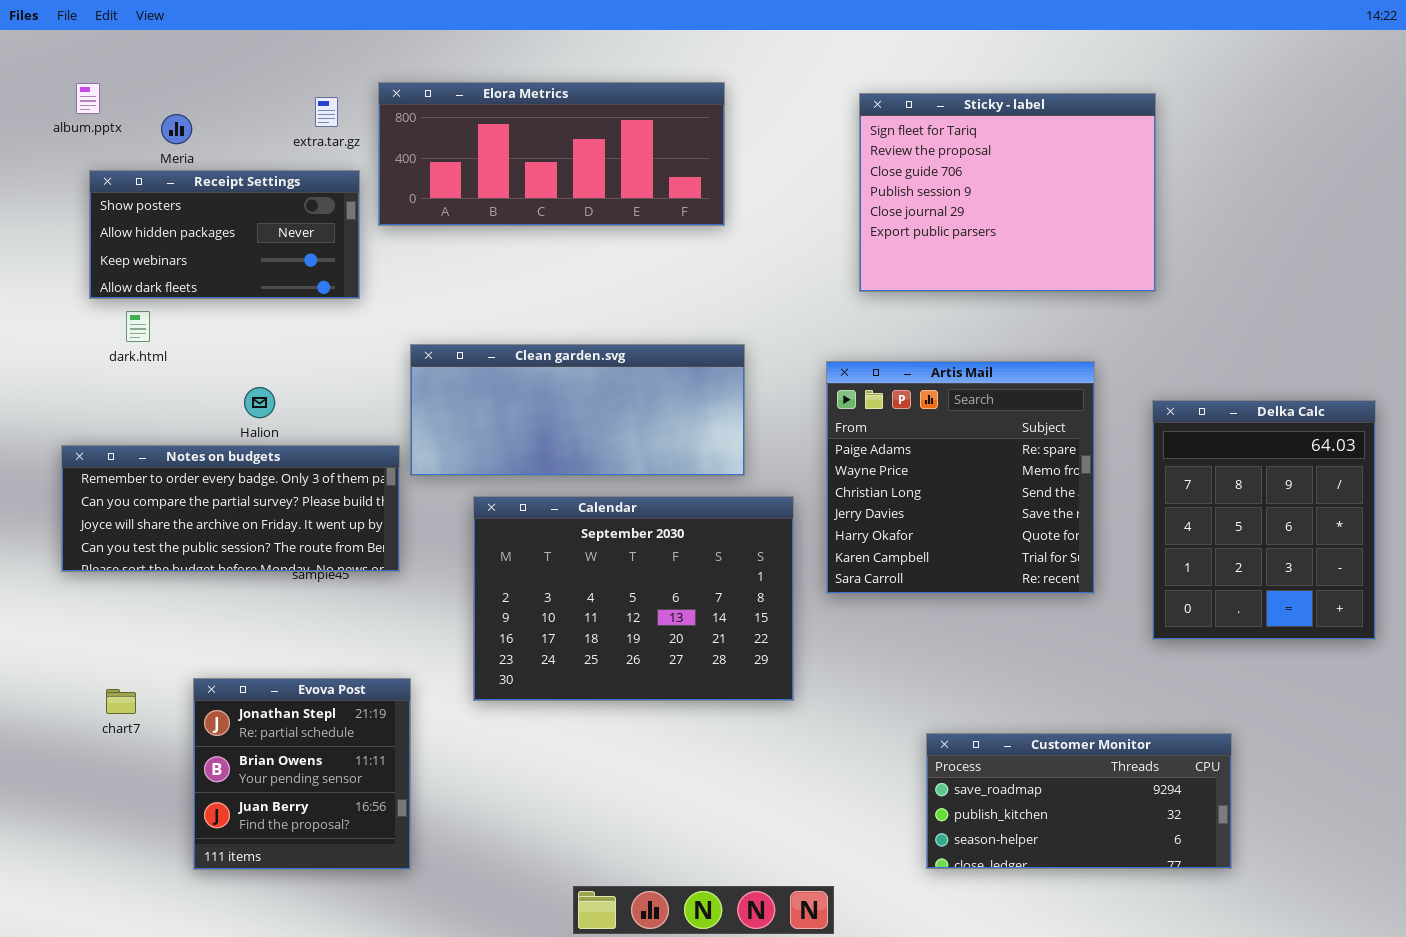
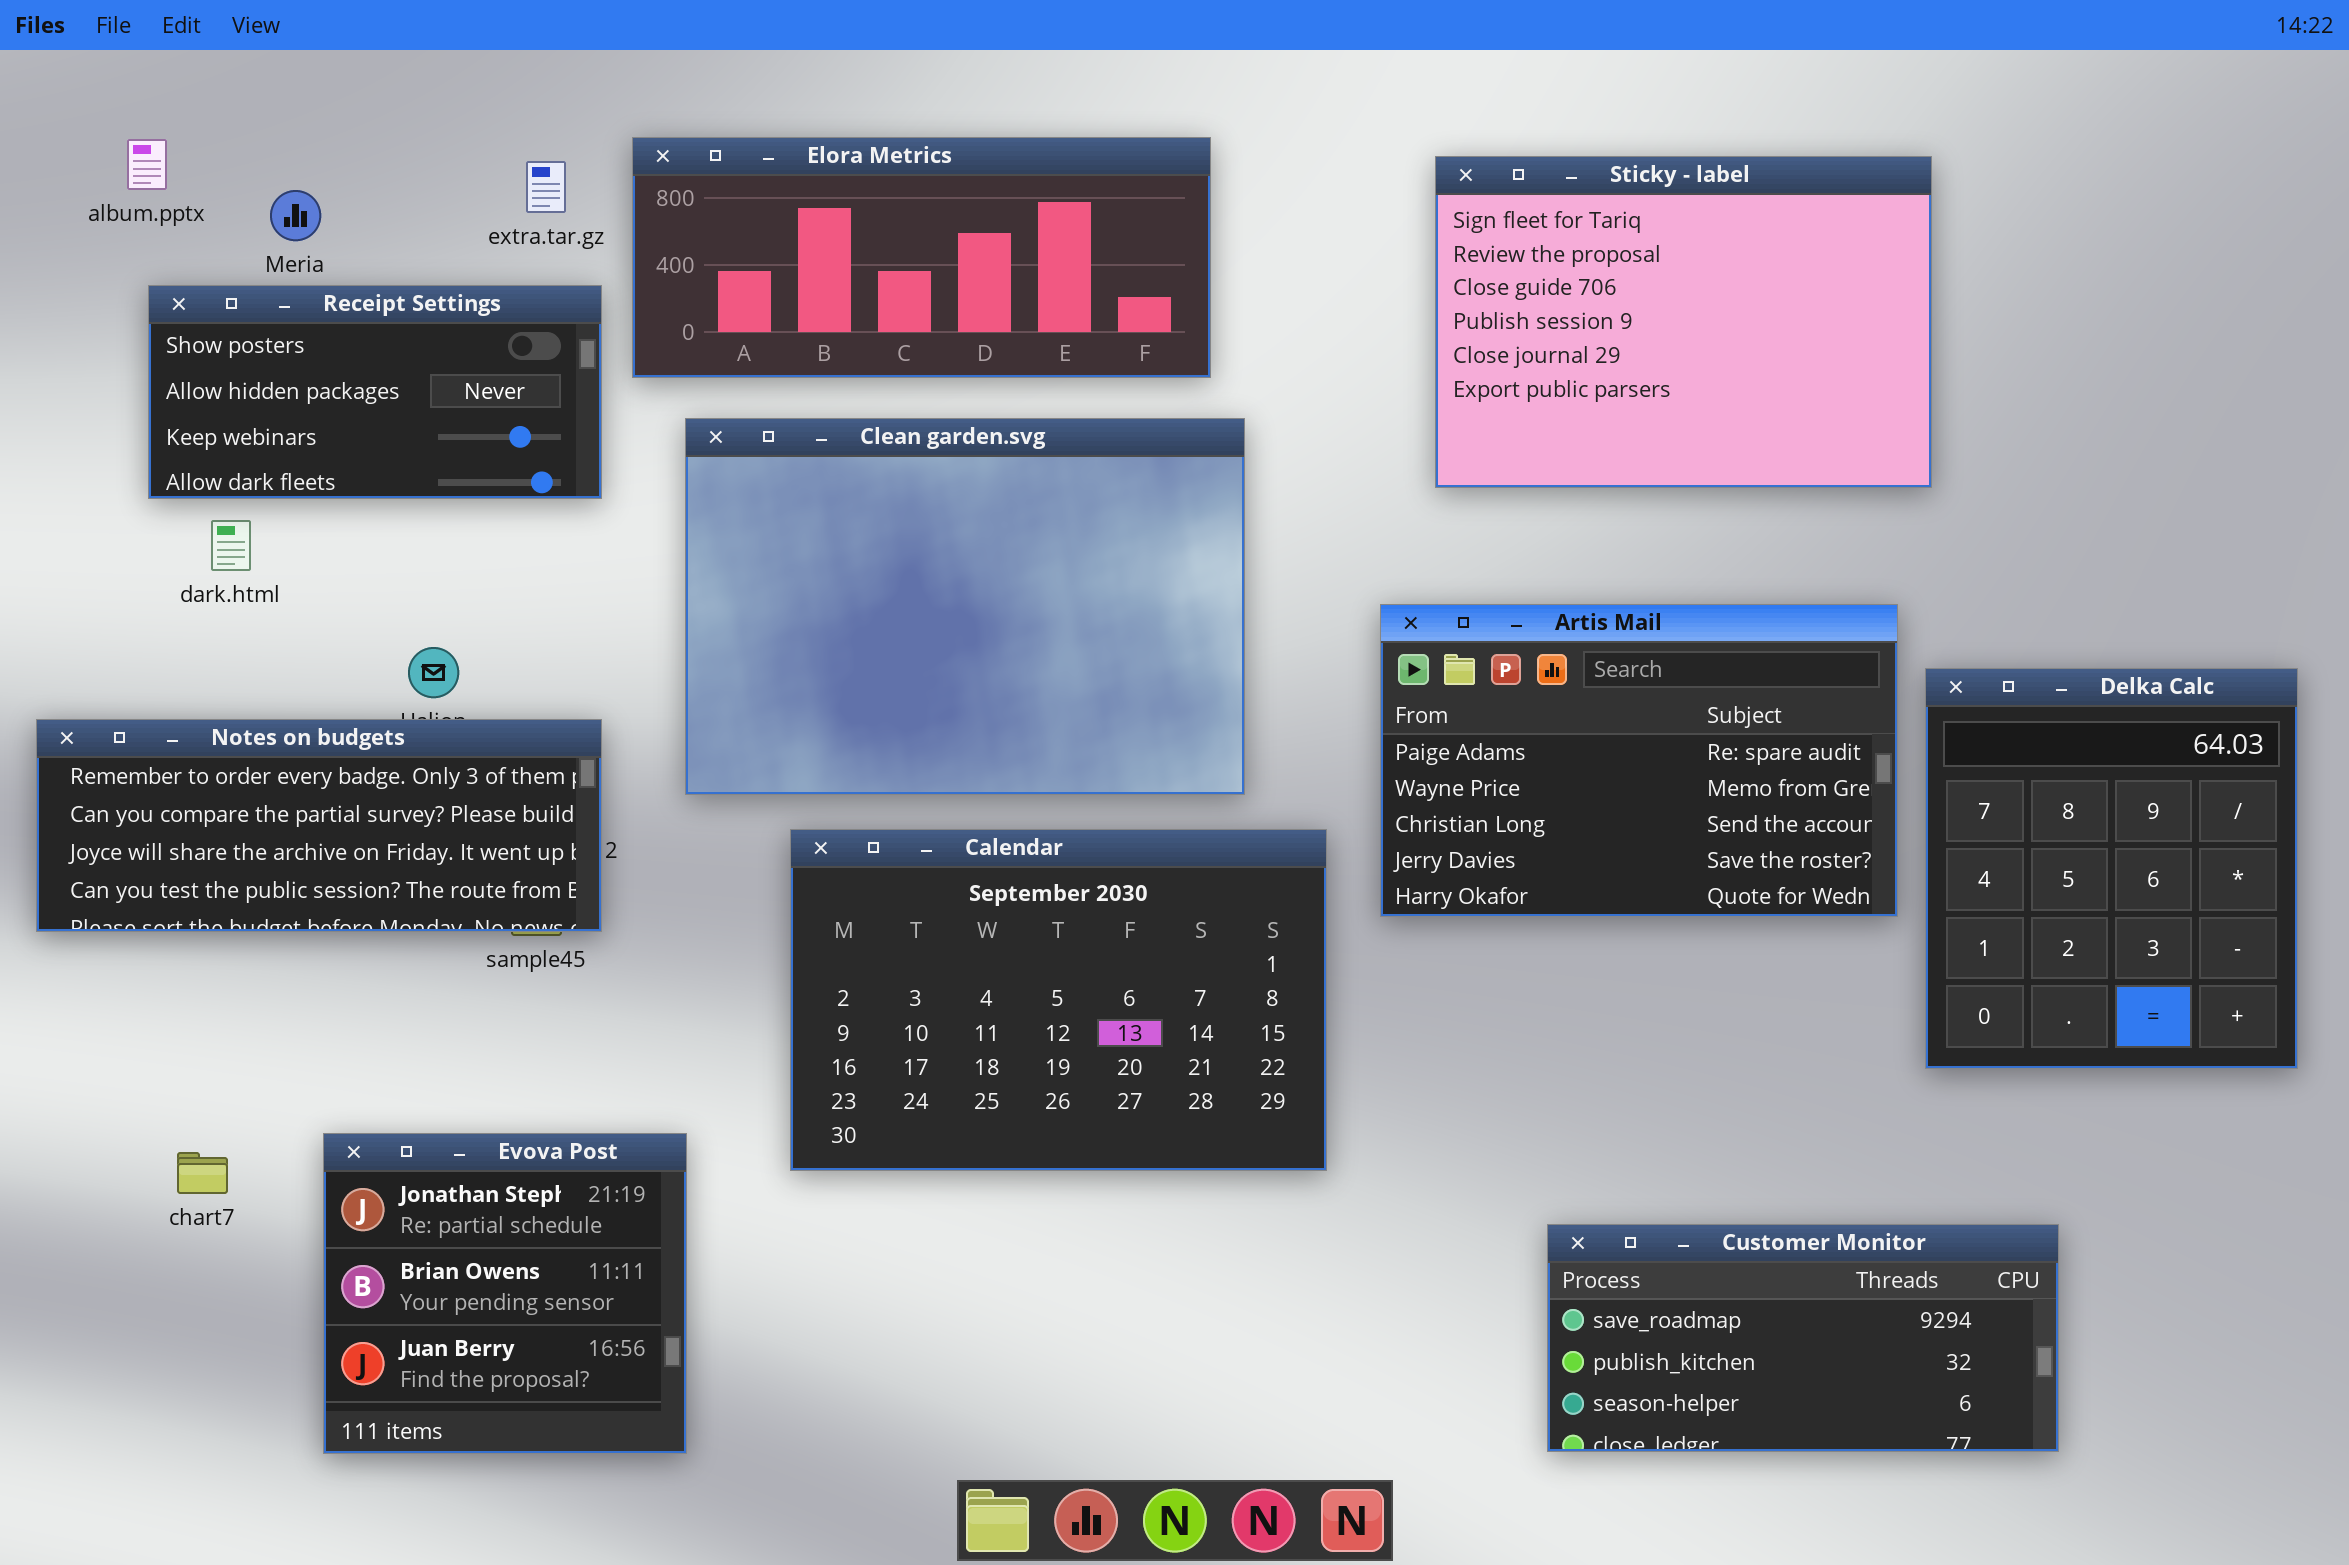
Clean garden.svg: [410,344,745,476] -> [685,418,1245,795], resized
Artis Mail: [826,361,1095,594] -> [1380,604,1898,917], resized
Notes on budgets: [61,445,400,572] -> [36,719,602,932], moved

